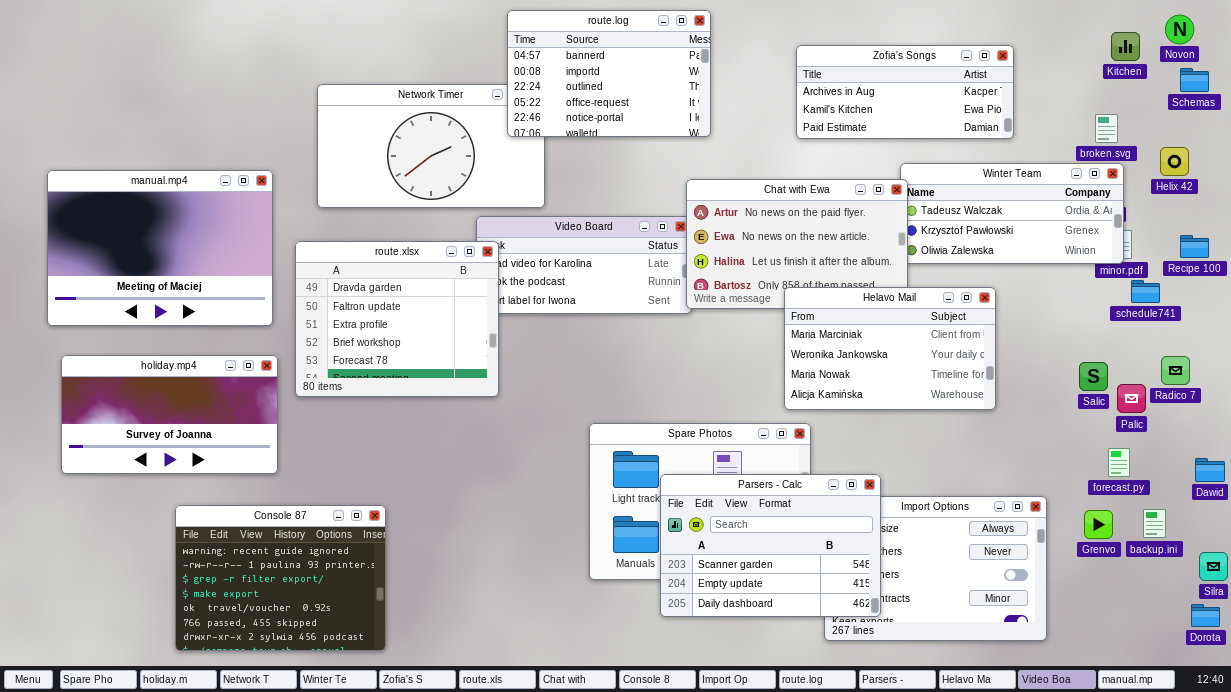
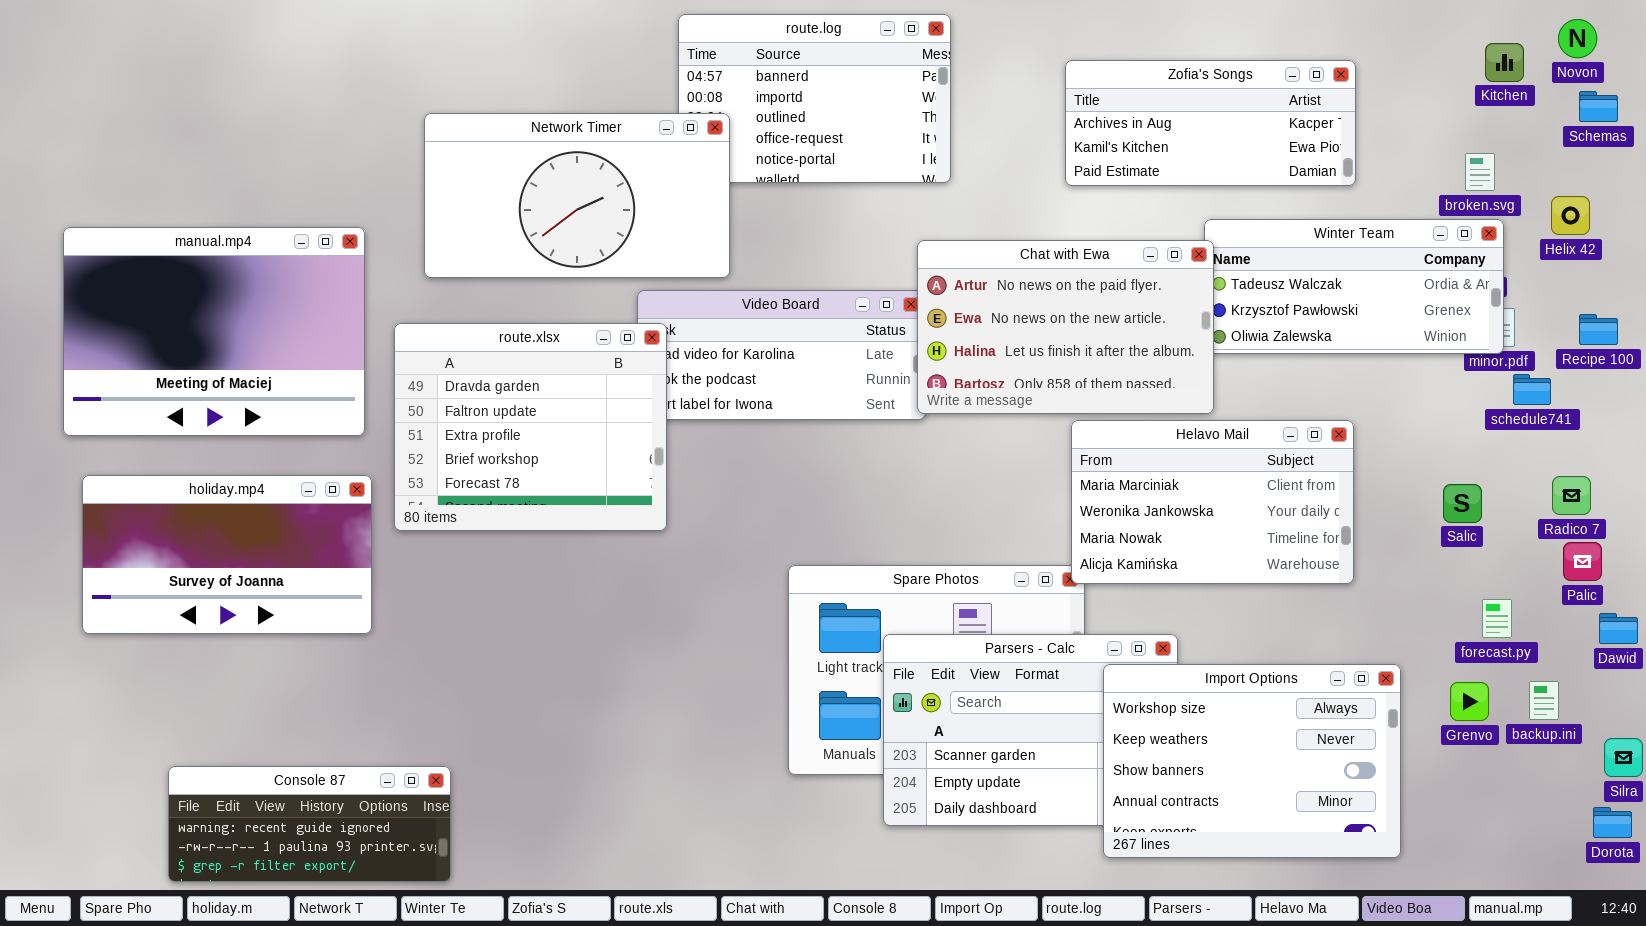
Network Timer: [317,84,545,208] -> [424,113,730,278], raised
Helavo Mail: [784,287,996,410] -> [1071,420,1354,584], moved
Palic: [1117,384,1146,413] -> [1563,542,1602,581], moved
Import Options: [824,496,1047,641] -> [1103,664,1401,858], raised
Console 87: [175,505,386,651] -> [168,766,451,882], moved, resized

